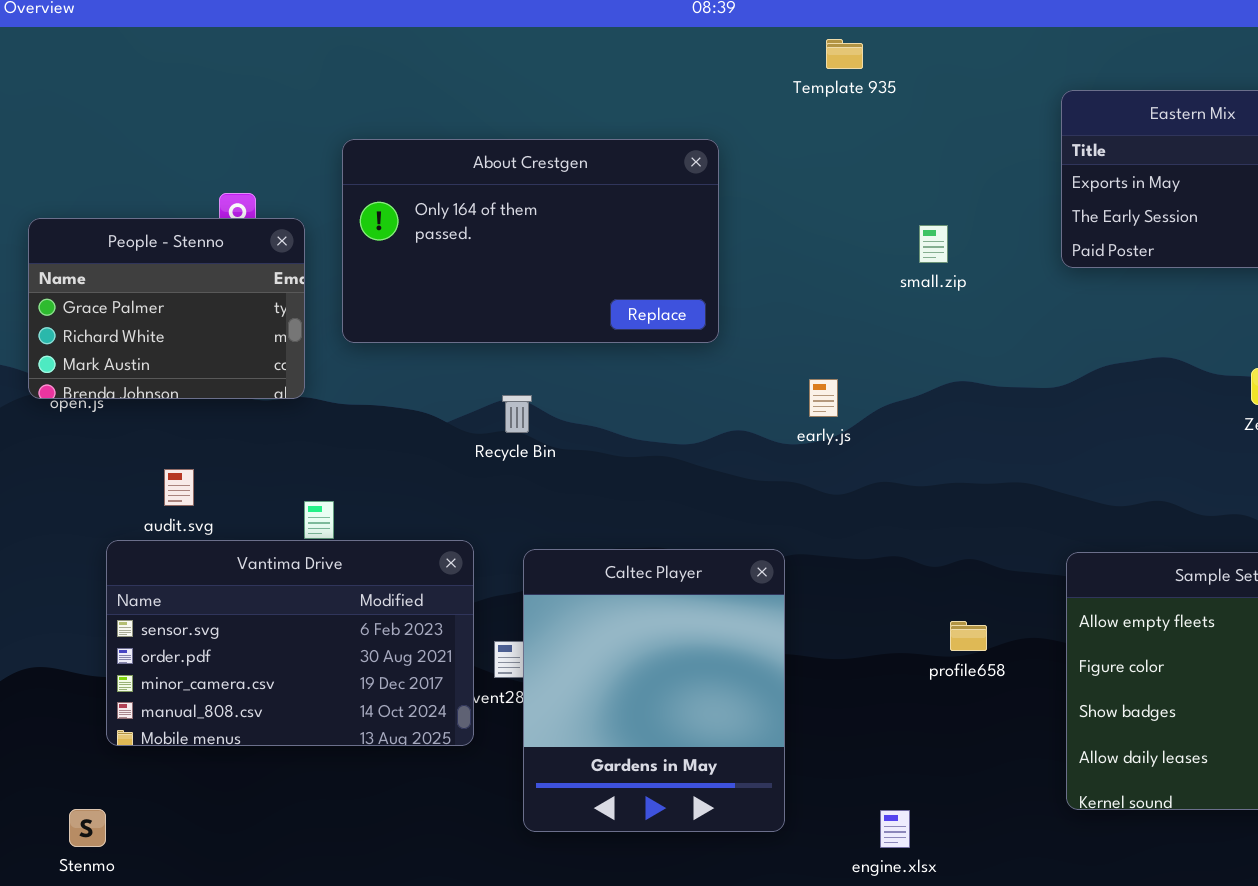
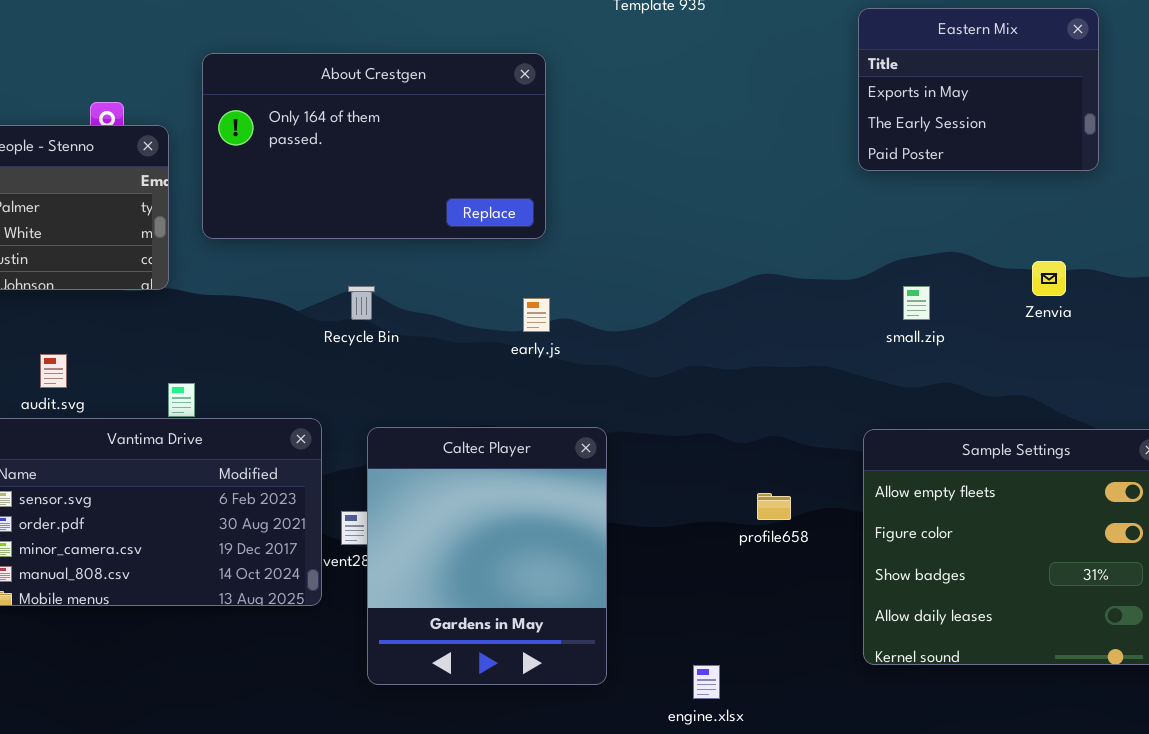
small.zip: [919,225,948,263] -> [903,286,930,320], moved
early.js: [809,379,838,417] -> [523,298,550,332], moved

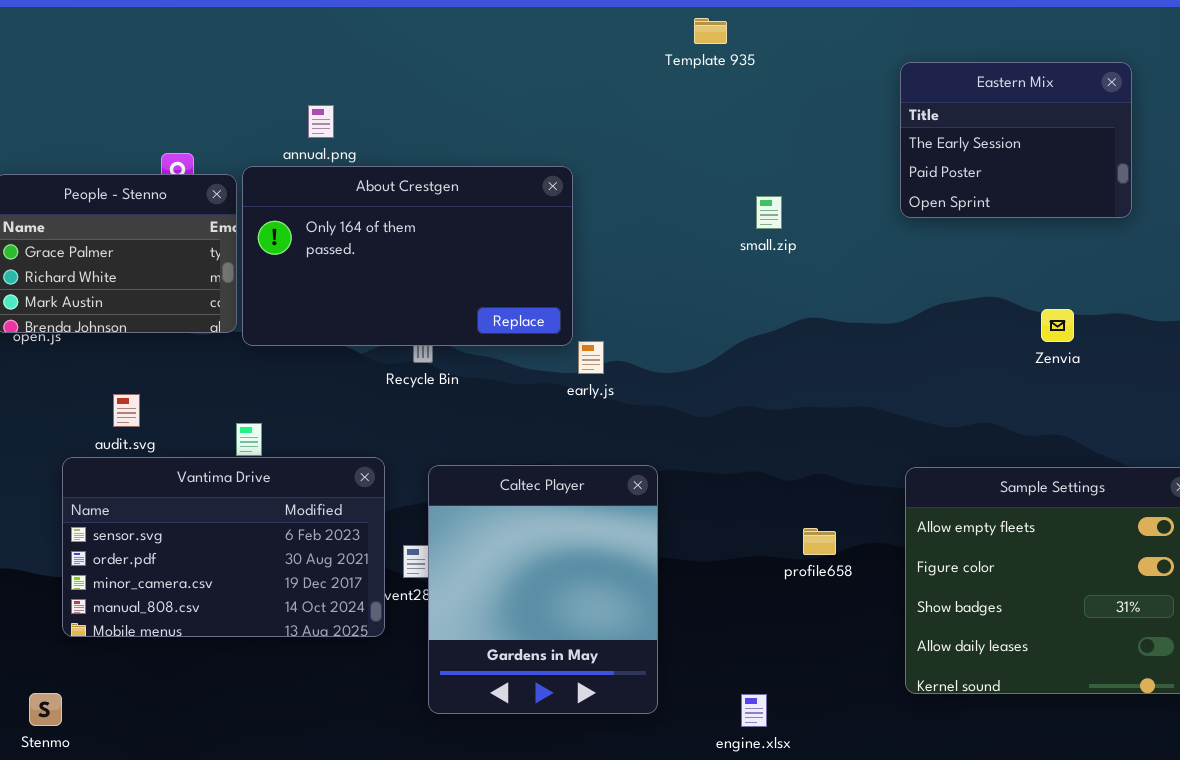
Eastern Mix: [858,8,1099,171] -> [900,62,1132,218], scrolled down 1 row
About Crestgen: [202,53,546,239] -> [242,166,573,346], moved
Zenvia: [1032,261,1066,296] -> [1041,309,1074,342], moved
small.zip: [903,286,930,320] -> [756,196,782,229], moved

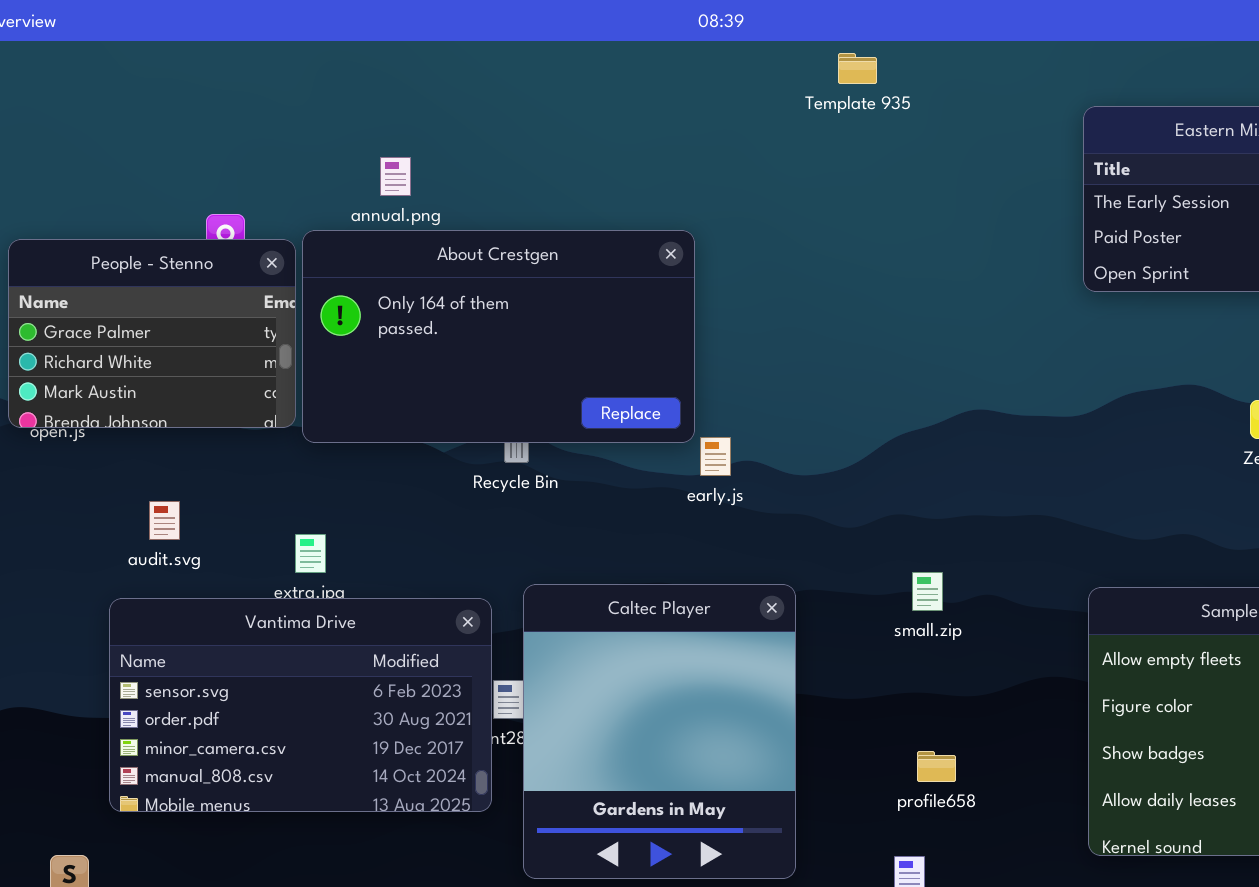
small.zip: [756,196,782,229] -> [912,572,943,611], moved
Vantima Drive: [62,457,385,637] -> [109,598,492,812], moved
profile658: [803,528,836,555] -> [917,751,956,782], moved

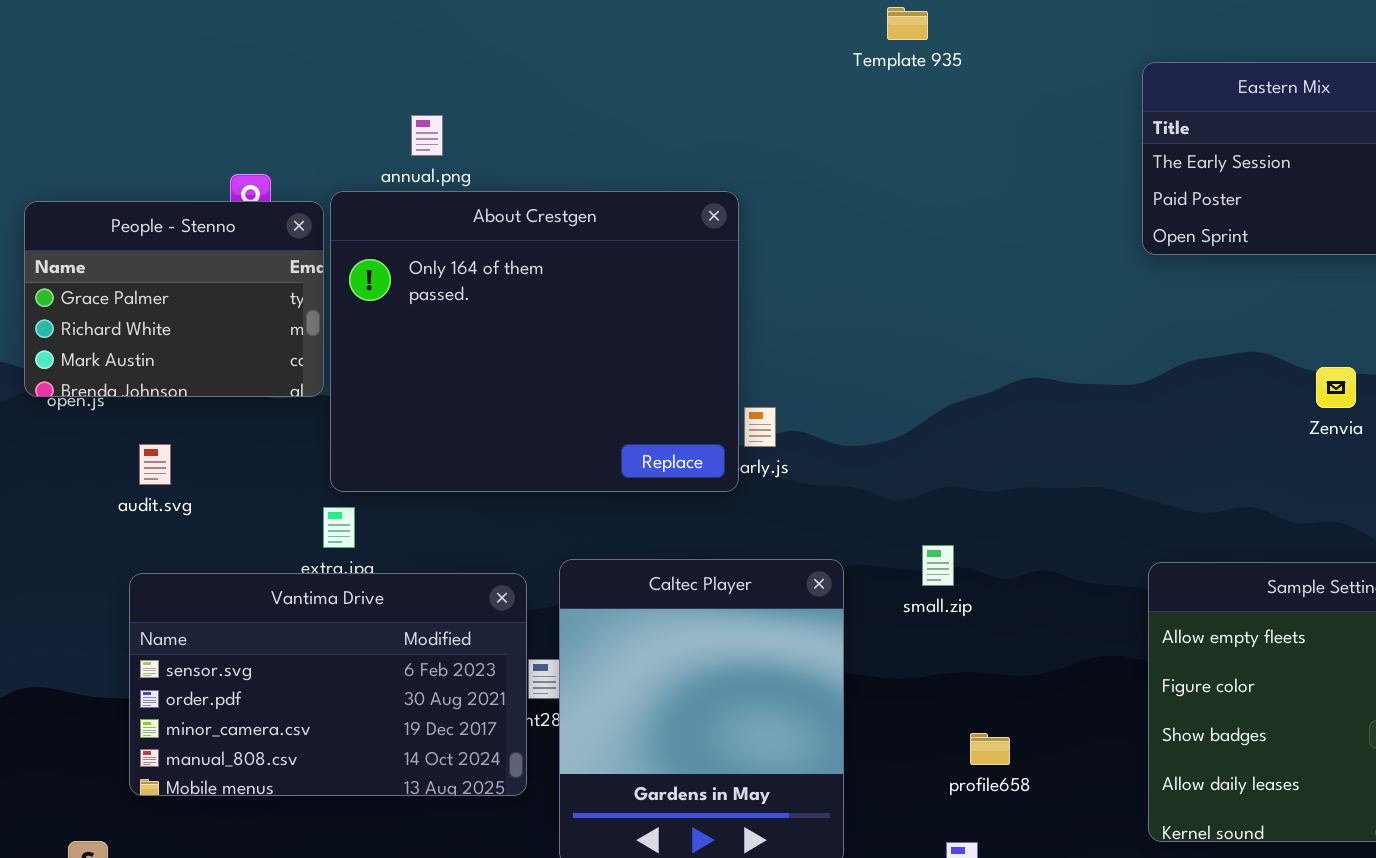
About Crestgen: [302,230,695,443] -> [330,191,739,492], resized
audit.svg: [149,501,180,540] -> [139,444,171,485], moved
small.zip: [912,572,943,611] -> [922,545,954,586], moved

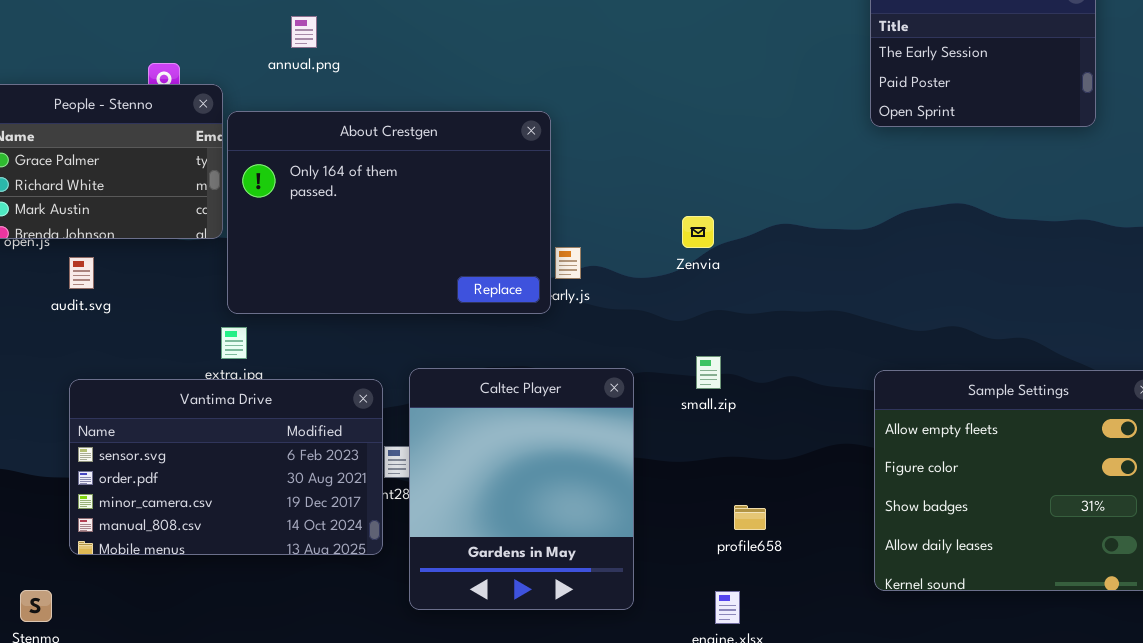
About Crestgen: [330,191,739,492] -> [227,111,551,314], resized
Zenvia: [1316,367,1356,408] -> [682,216,714,248], moved
audit.svg: [139,444,171,485] -> [69,257,94,289], moved

